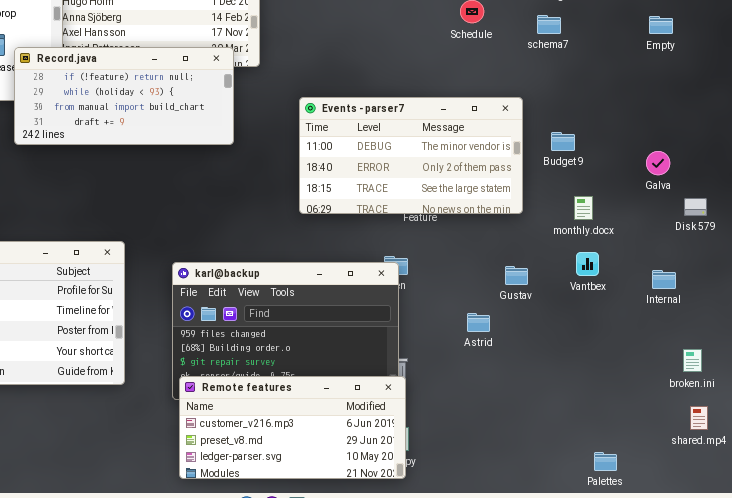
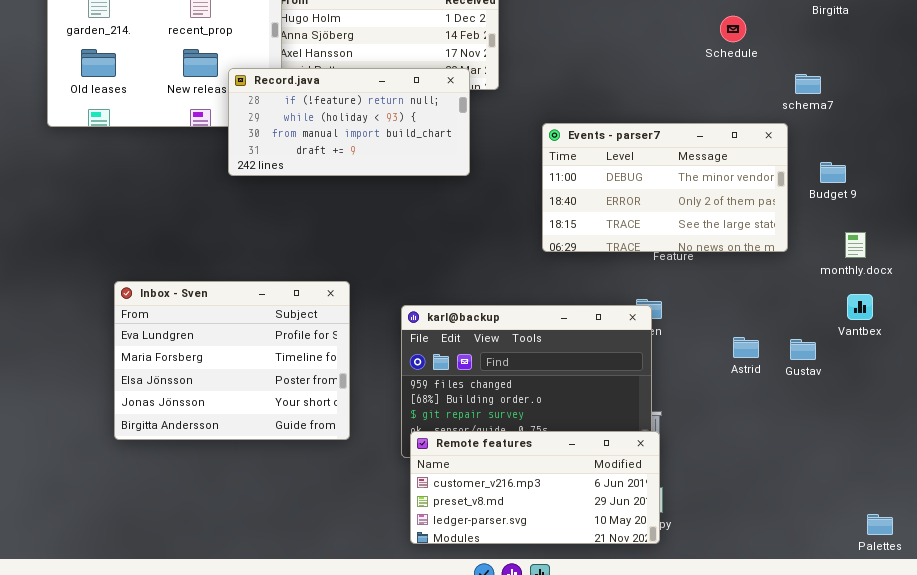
schema7: [537,15,561,34] -> [795,74,821,94], moved
Gustav: [505,266,528,285] -> [790,339,816,360], moved
Astrid: [467,313,490,332] -> [733,337,759,358], moved

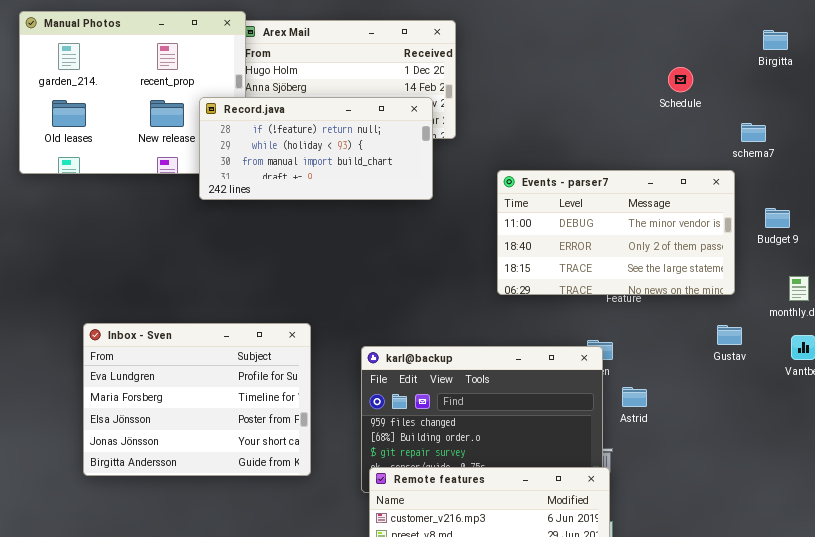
Record.java: [228,68,470,176] -> [199,97,433,200], moved
Astrid: [733,337,759,358] -> [622,387,647,407], moved
Gustav: [790,339,816,360] -> [717,325,742,345], moved

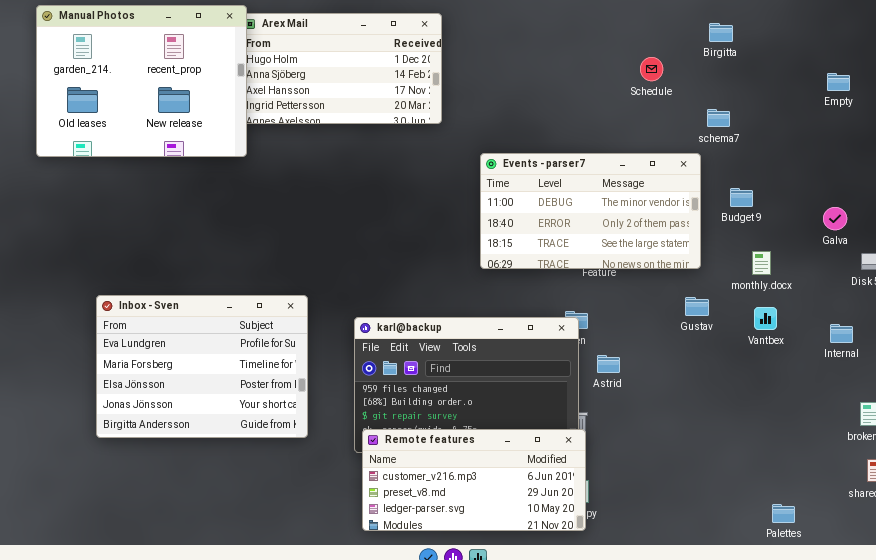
Birgitta: [763,30,788,50] -> [709,23,733,42], moved
Record.java: [199,97,433,200] -> none, closed

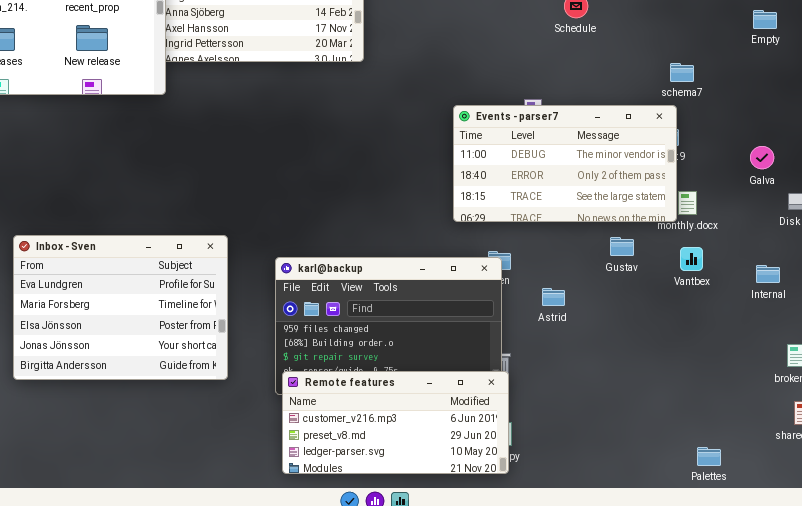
schema7: [707,109,730,127] -> [670,63,694,82], moved
Events - parser7: [480,153,701,269] -> [453,105,677,222], moved
Astrid: [597,355,620,373] -> [542,288,565,306], moved

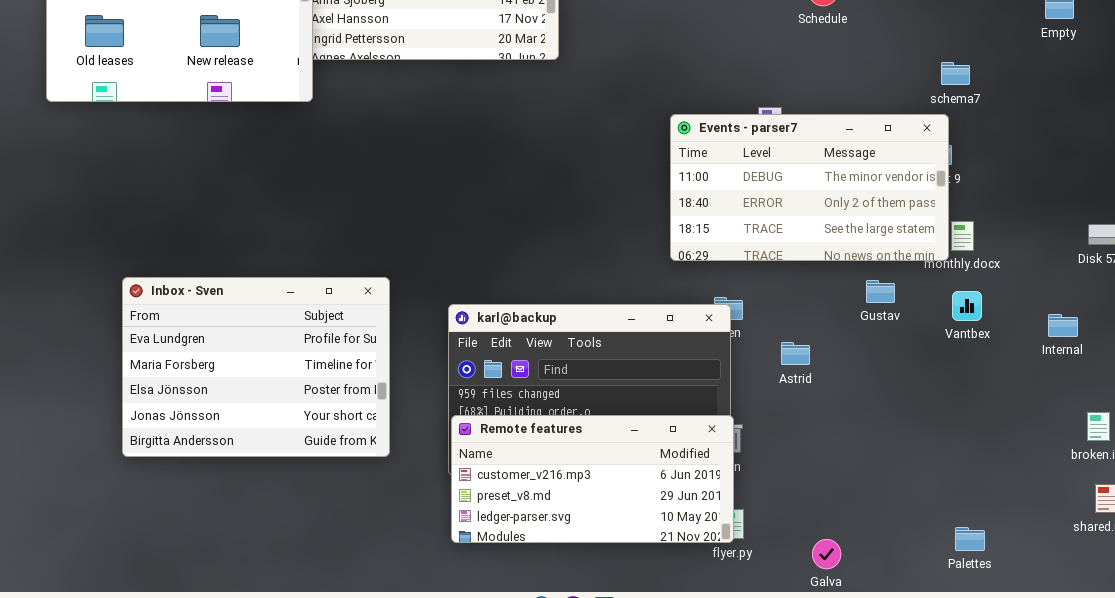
Galva: [750,146,774,169] -> [812,539,841,569], moved
Remote features: [282,371,509,474] -> [451,415,734,543], moved
Palettes: [697,447,721,466] -> [955,527,985,551], moved

